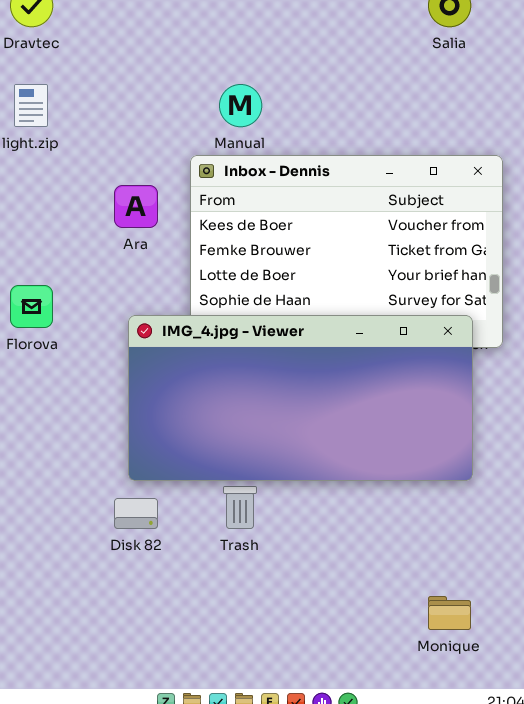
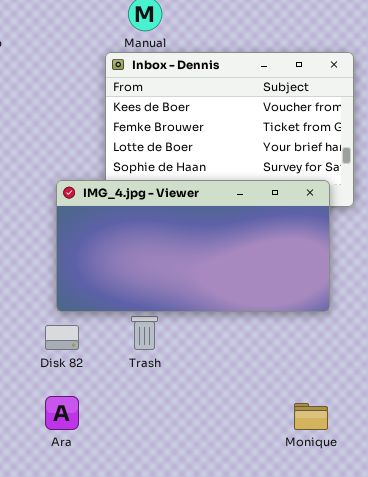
Ara: [114,185,158,228] -> [45,396,79,430], moved

